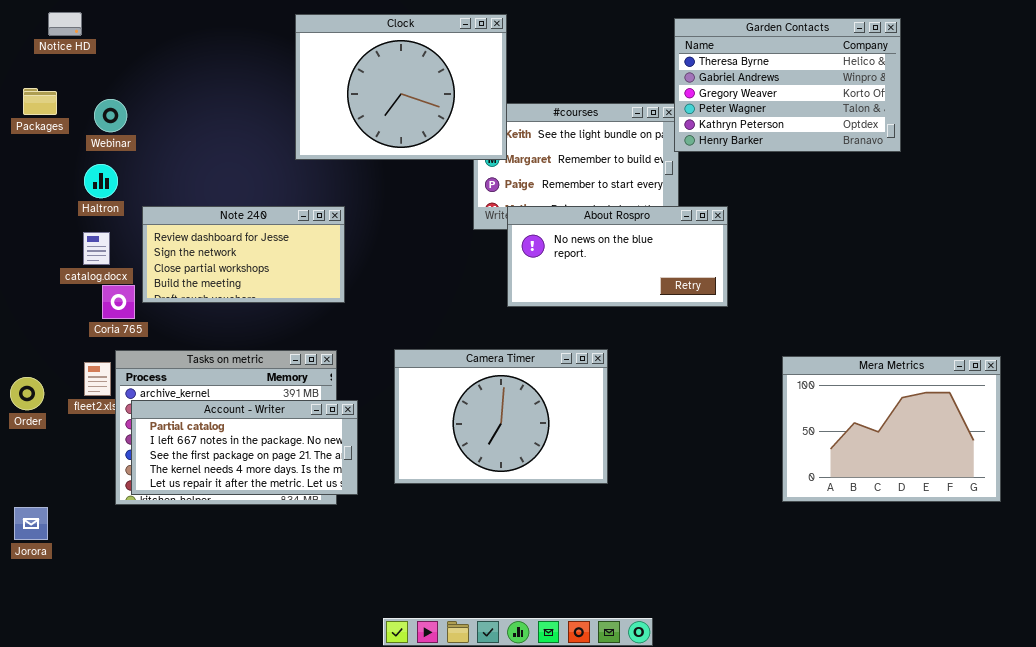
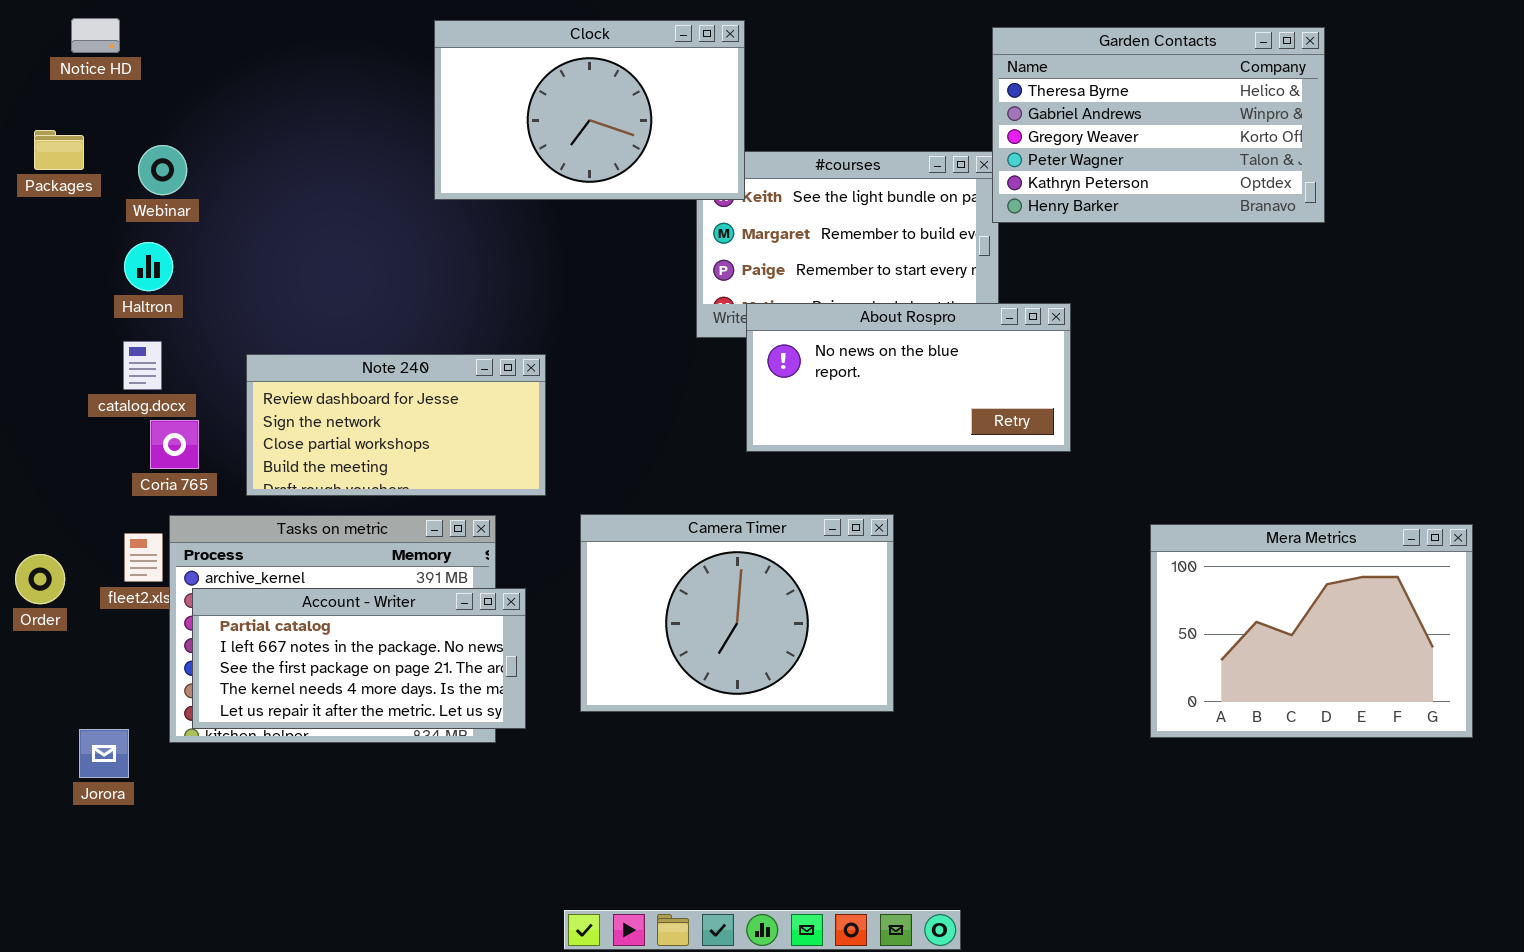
Clock: [295,14,507,160] -> [434,20,745,200], resized
Note 240: [142,206,345,303] -> [246,354,546,496], moved
Jorora: [14,507,48,540] -> [79,729,129,778], moved

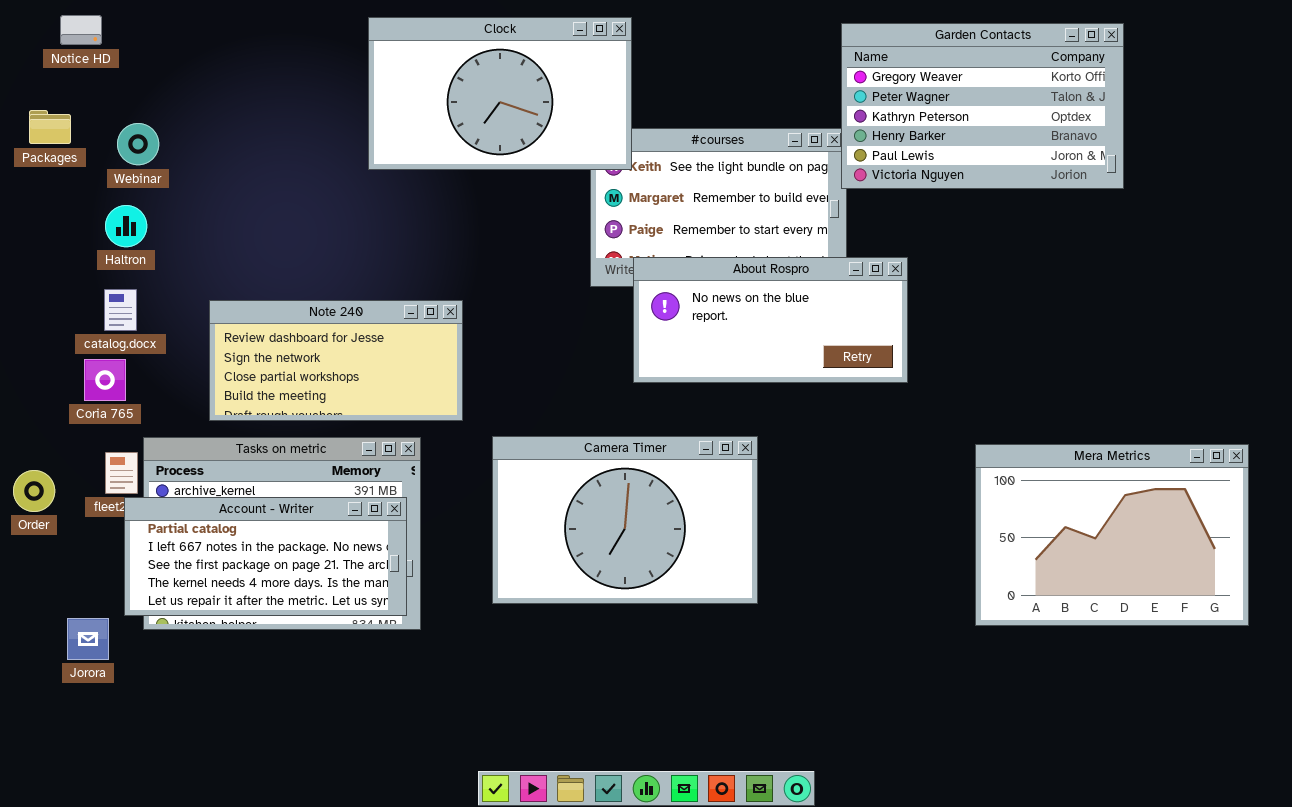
Garden Contacts: [992,27,1325,223] -> [841,23,1124,189], scrolled down 2 rows
Coria 765: [150,420,199,469] -> [84,359,126,401], moved
Account - Writer: [192,588,526,729] -> [124,497,407,616], moved

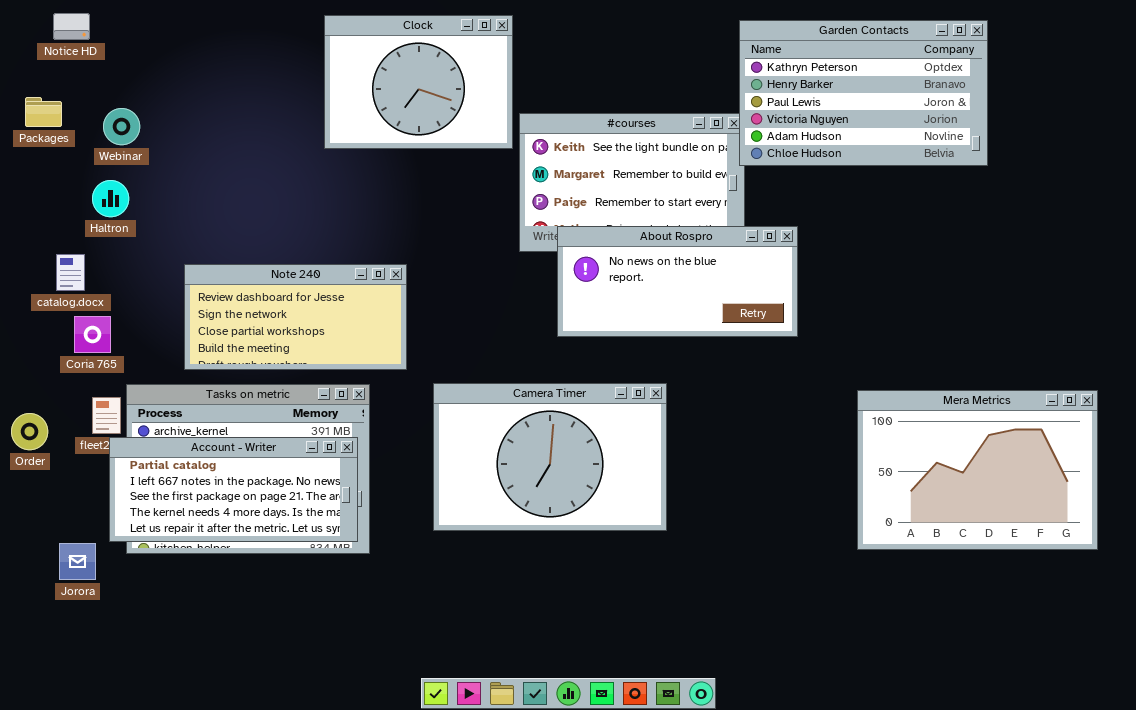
Clock: [368,17,632,170] -> [324,15,513,149], resized
Garden Contacts: [841,23,1124,189] -> [739,20,988,166], scrolled down 2 rows
catalog.docx: [104,289,137,331] -> [56,254,85,291], moved

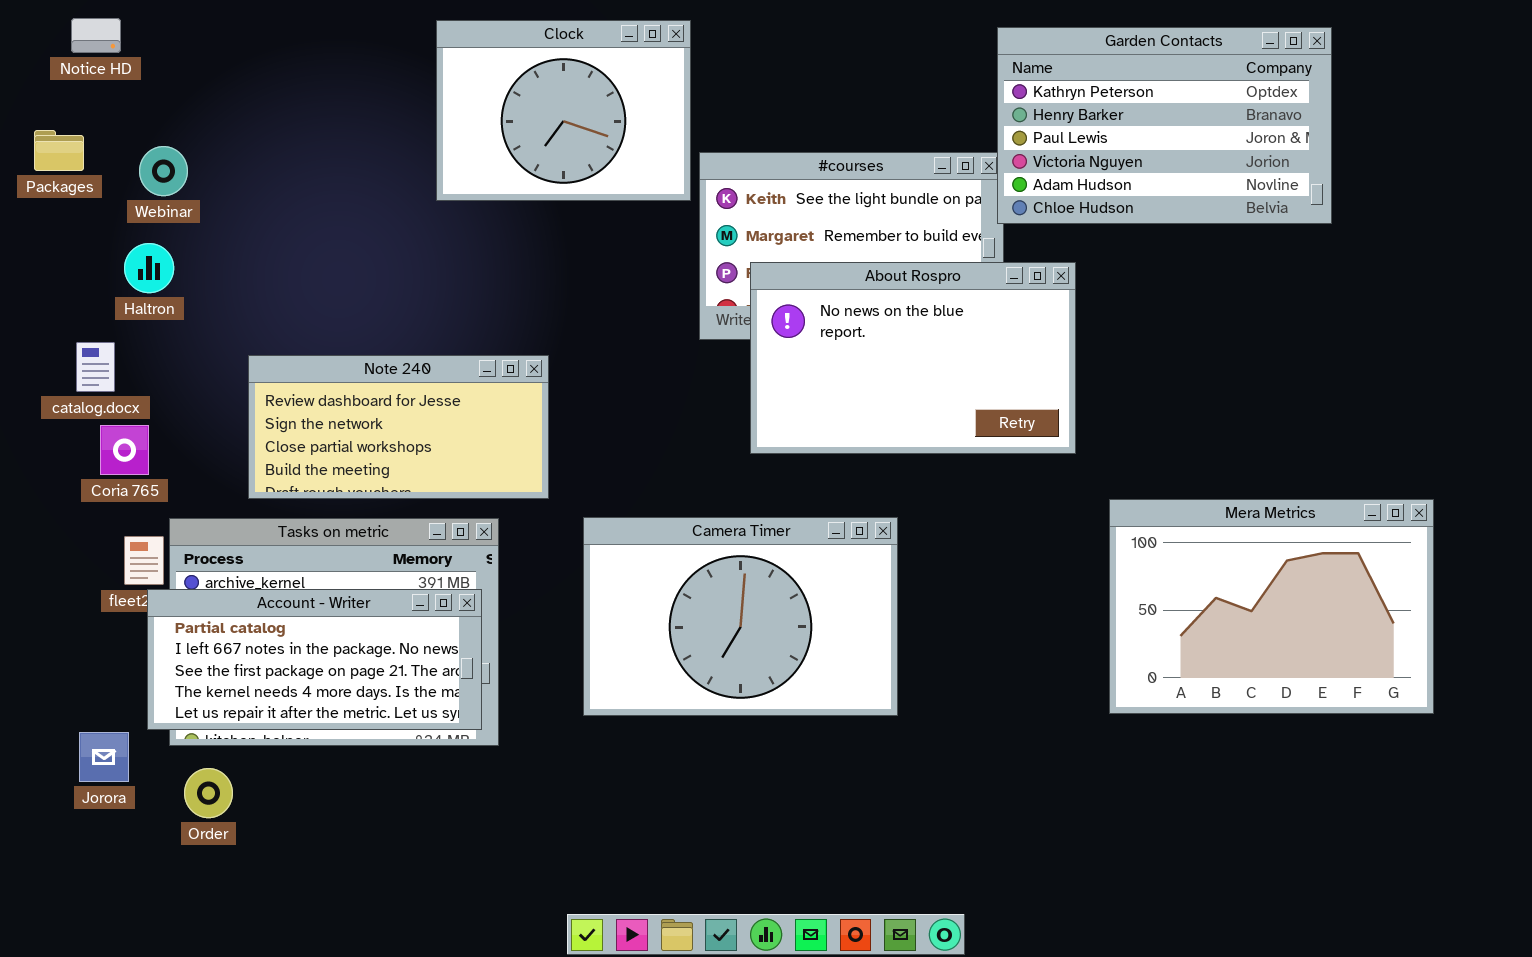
About Rospro: [557,226,798,337] -> [750,262,1076,454], resized
Mera Metrics: [857,390,1098,550] -> [1109,499,1434,714], moved
Order: [11,413,48,450] -> [184,768,233,818], moved

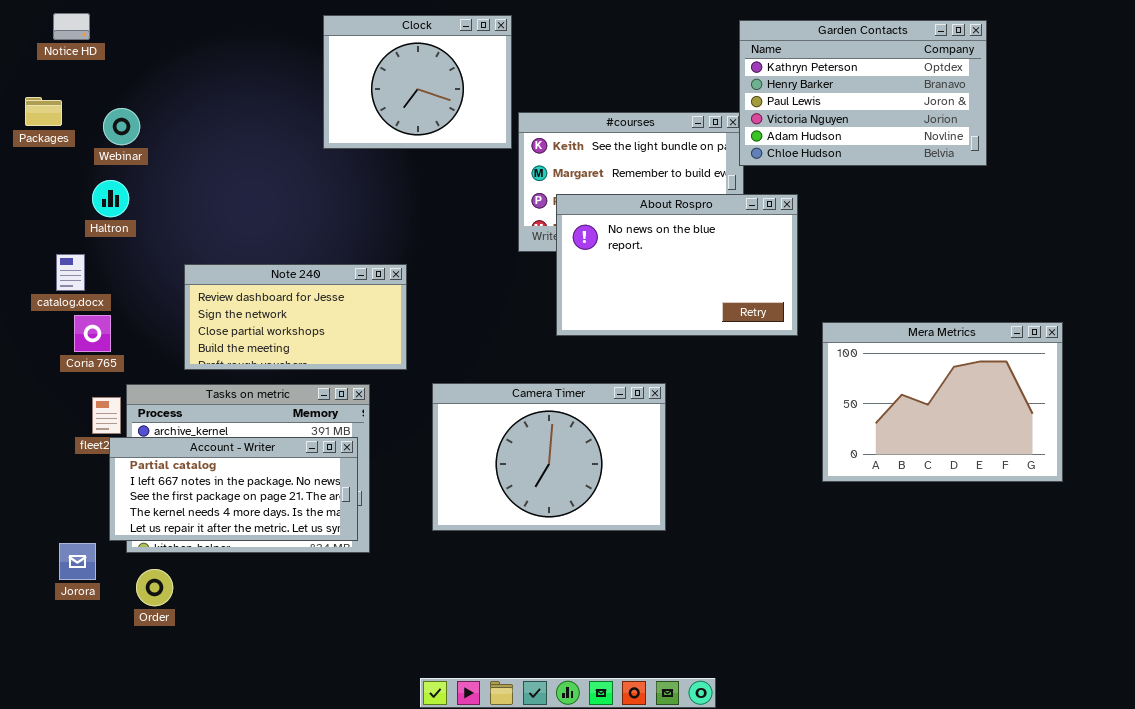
Mera Metrics: [1109,499,1434,714] -> [822,322,1063,482], moved

